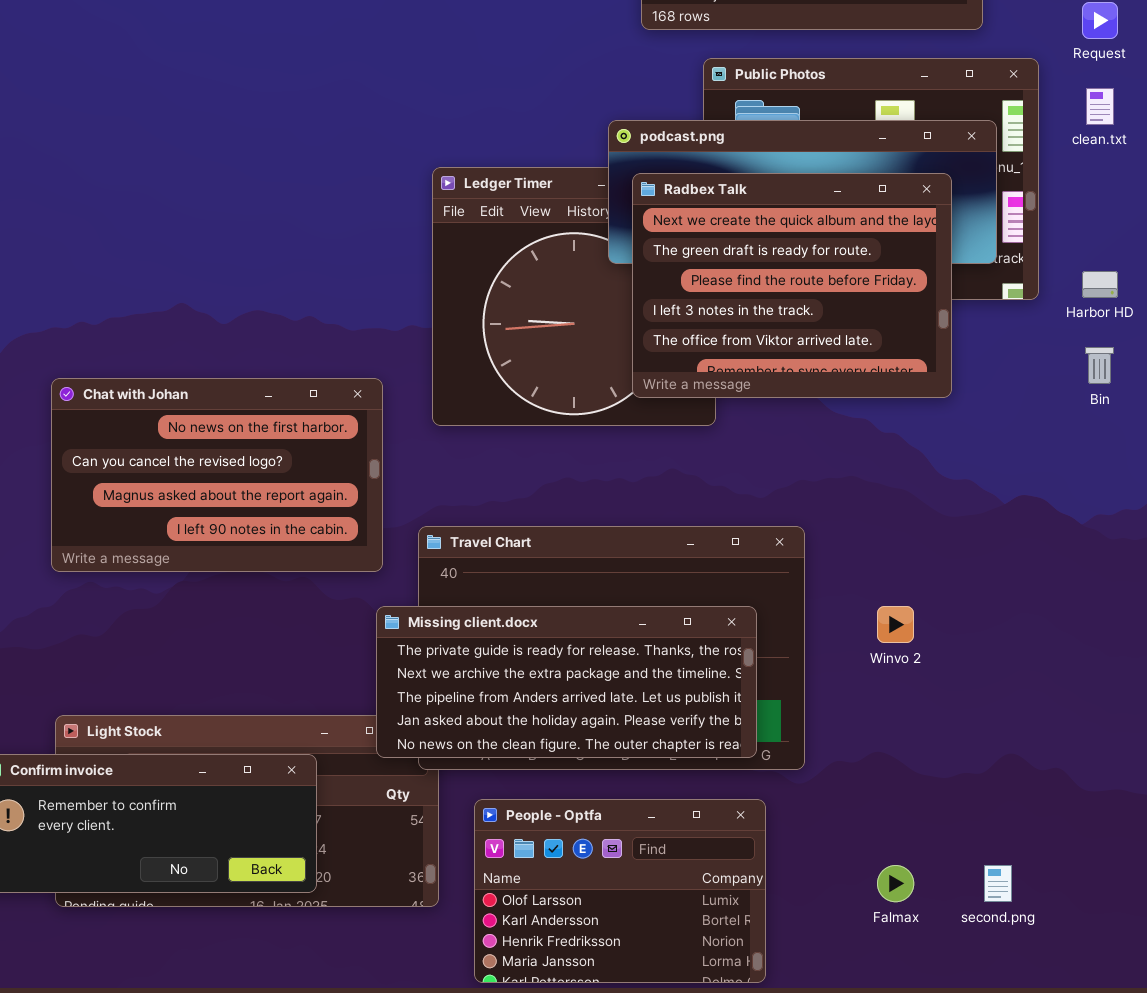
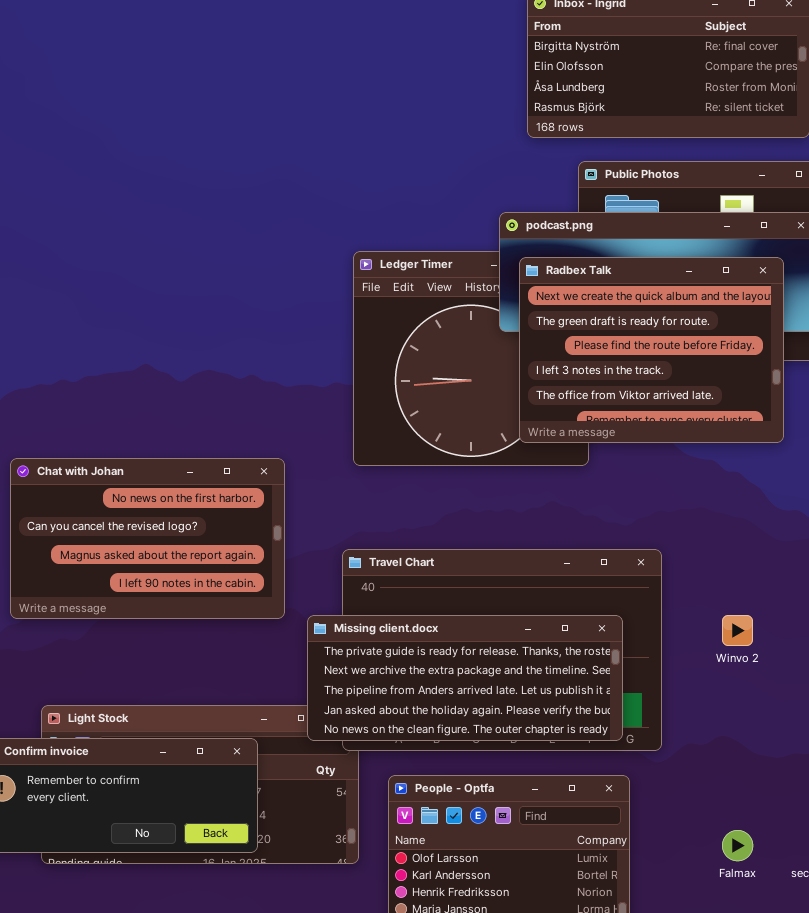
Chat with Johan: [51,378,383,572] -> [10,458,285,619], moved

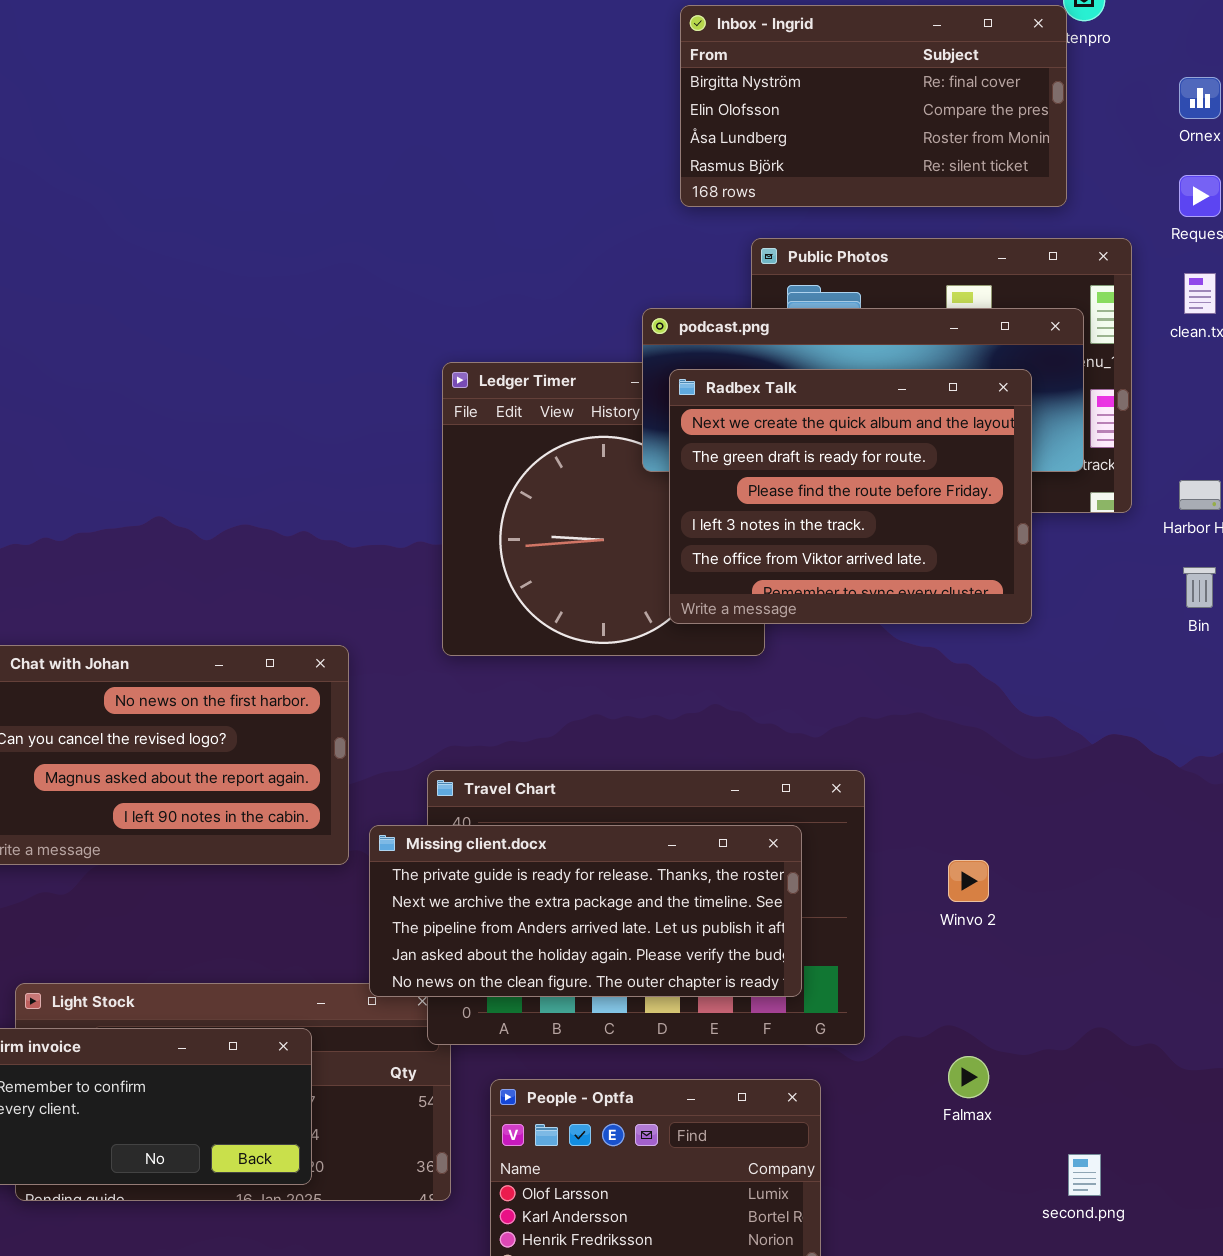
Missing client.docx: [307,615,623,741] -> [369,825,802,997], moved
Falmax: [722,830,753,861] -> [948,1056,989,1098], moved

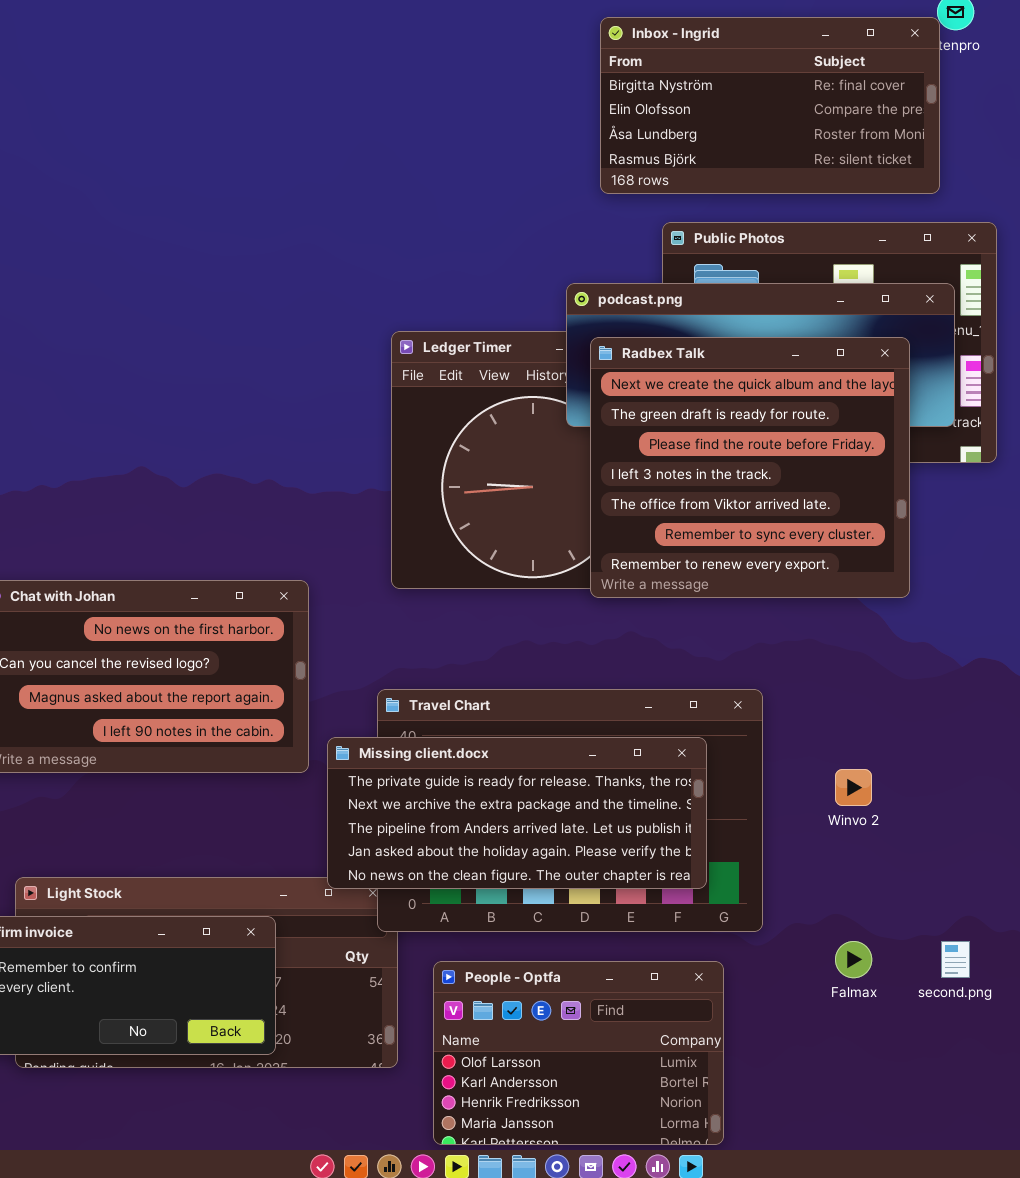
Radbex Talk: [669,369,1032,624] -> [590,337,910,598], resized
second.png: [1068,1154,1101,1196] -> [941,941,970,978], moved

